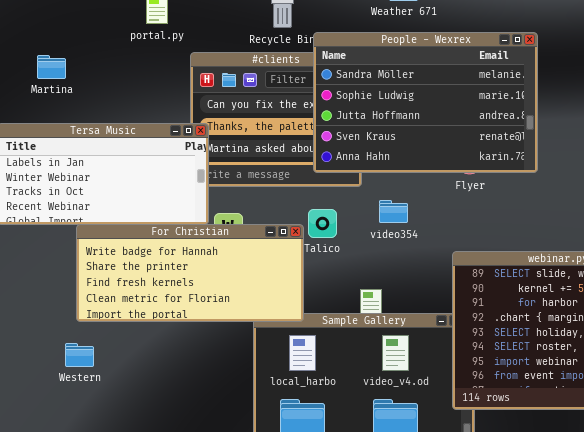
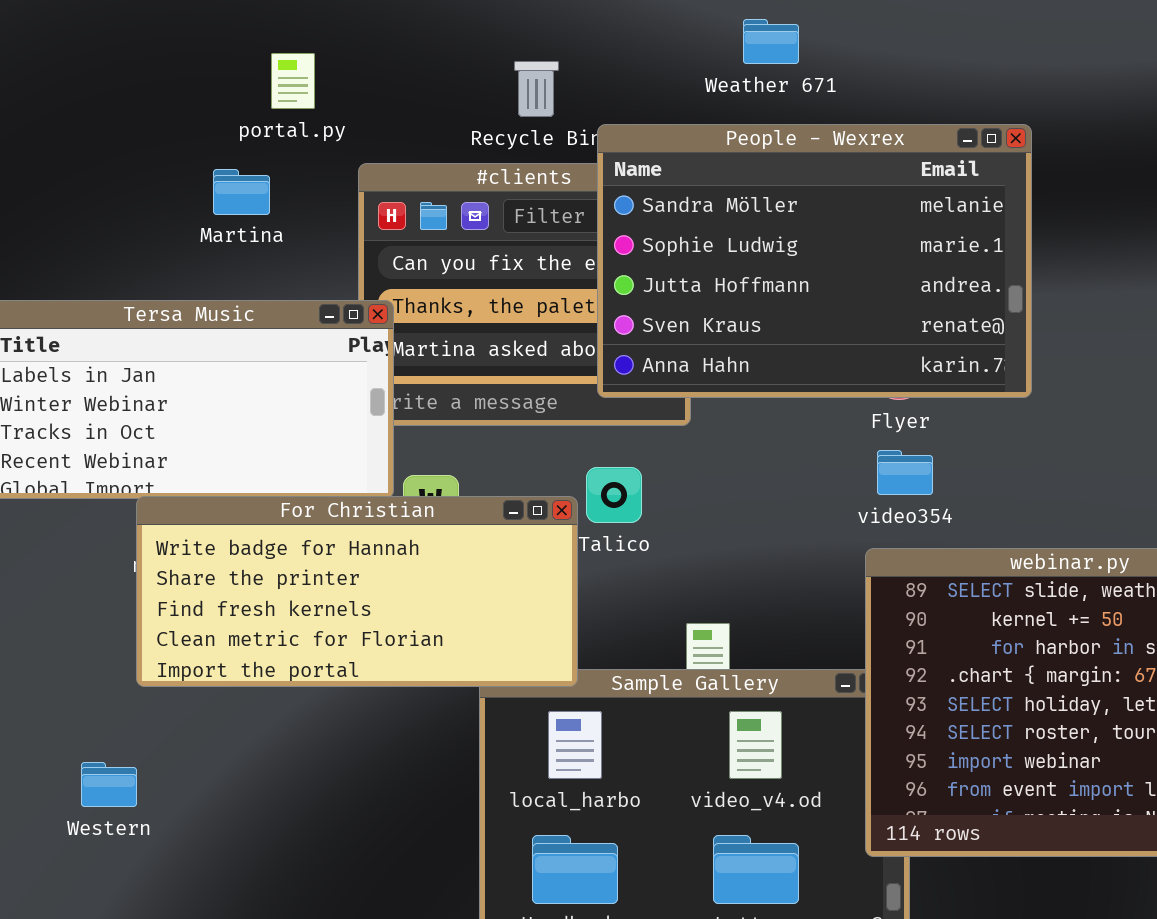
Martina: [37,55,66,79] -> [213,169,270,215], moved
video354: [379,200,408,223] -> [877,450,933,495], moved
Western: [65,343,94,367] -> [81,762,137,807], moved

